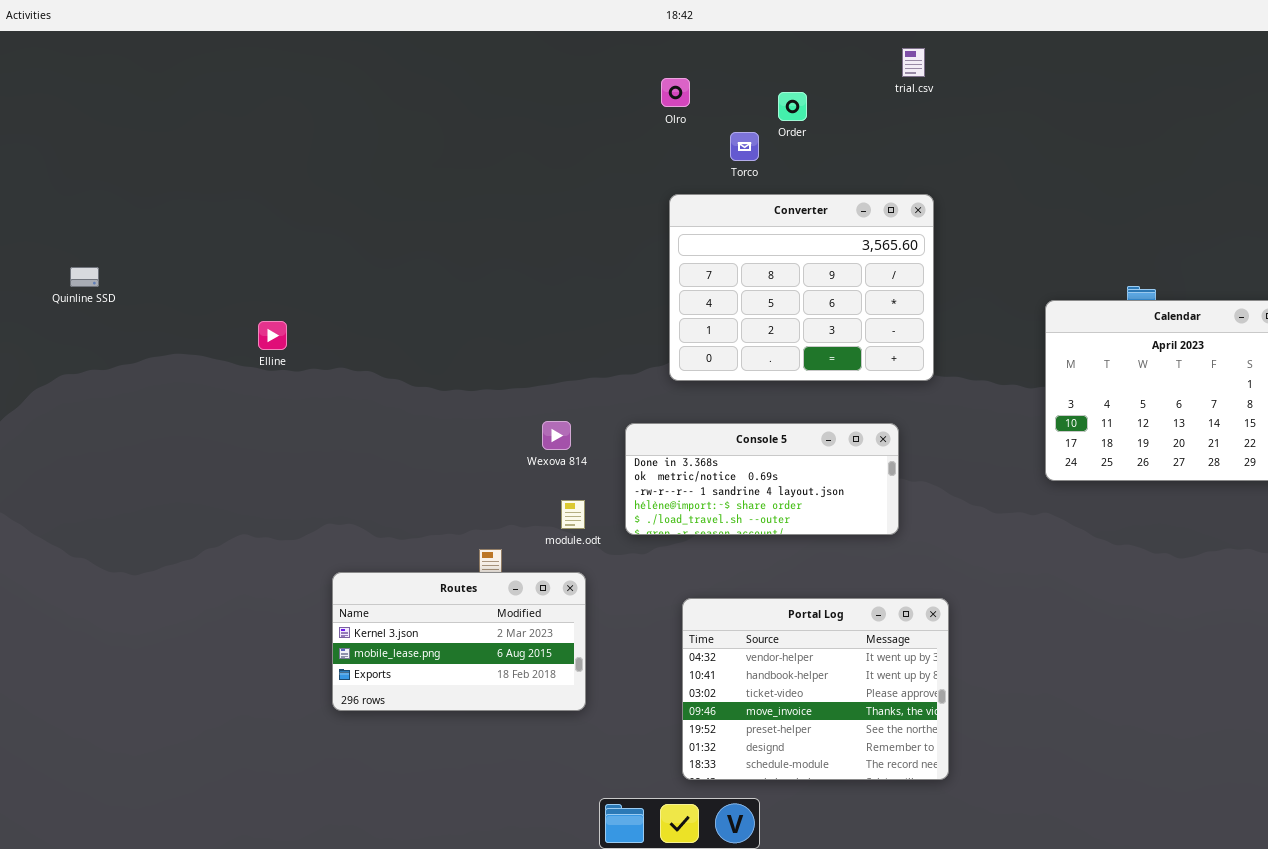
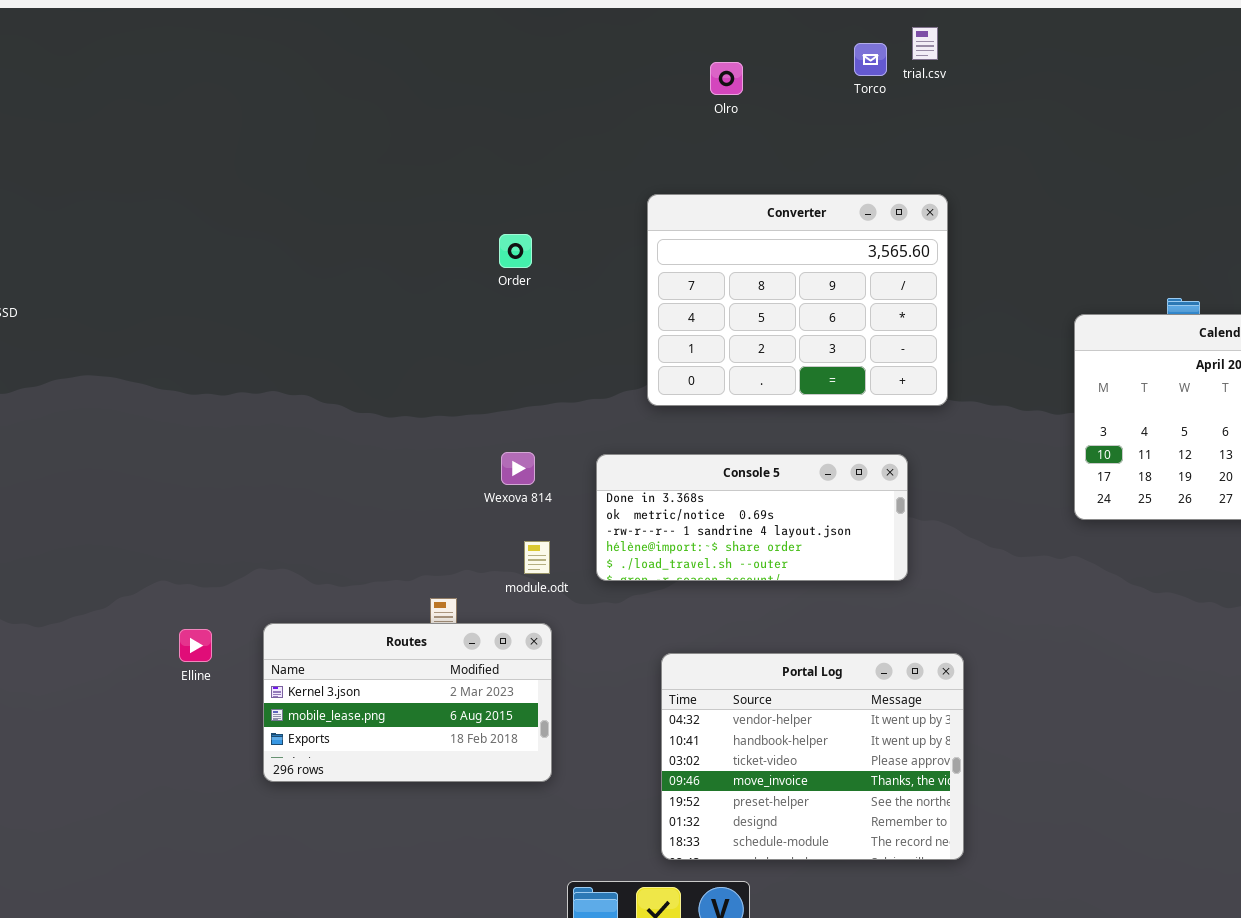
Olro: [661,78,690,107] -> [710,62,743,95], moved
Order: [778,92,807,121] -> [499,234,532,268], moved
Torco: [730,132,759,161] -> [854,43,887,76], moved
Elline: [258,321,287,350] -> [179,629,212,662], moved

